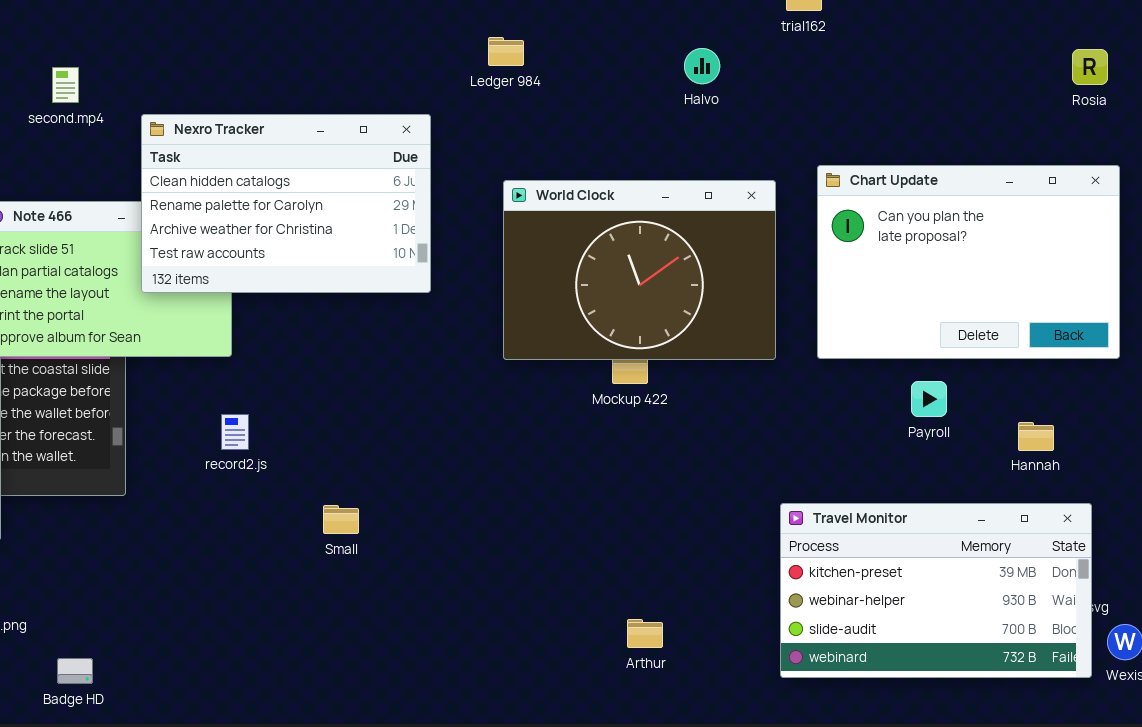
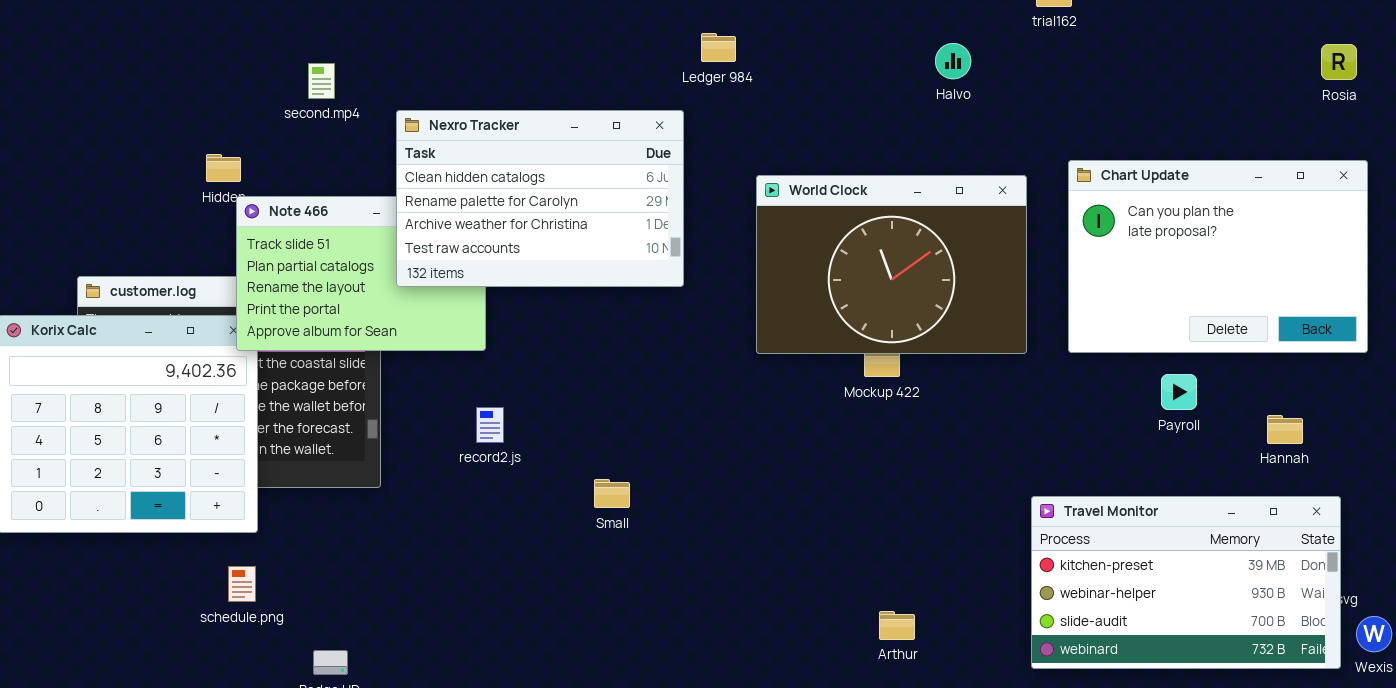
Ledger 984: [488,37,524,66] -> [701,33,736,62], moved
Small: [323,505,359,534] -> [594,479,630,508], moved

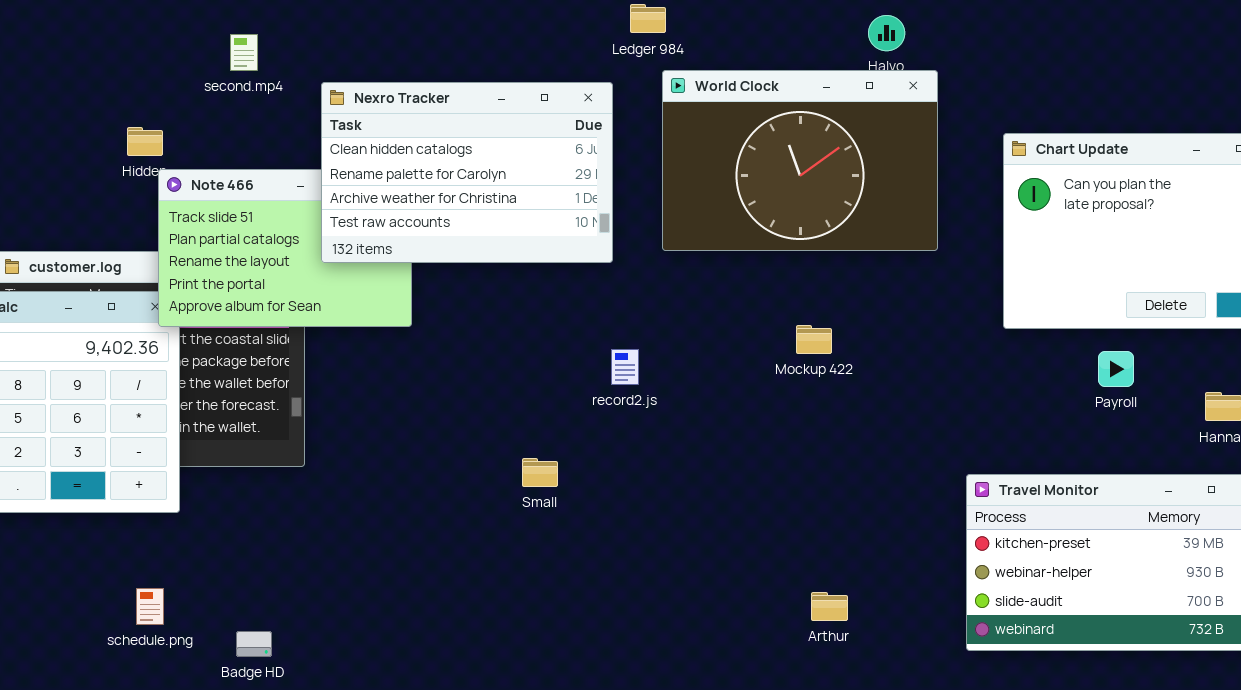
World Clock: [756,175,1027,354] -> [662,70,938,251], moved
record2.js: [476,407,504,443] -> [611,349,639,385], moved
schedule.png: [228,566,256,602] -> [136,588,164,625], moved

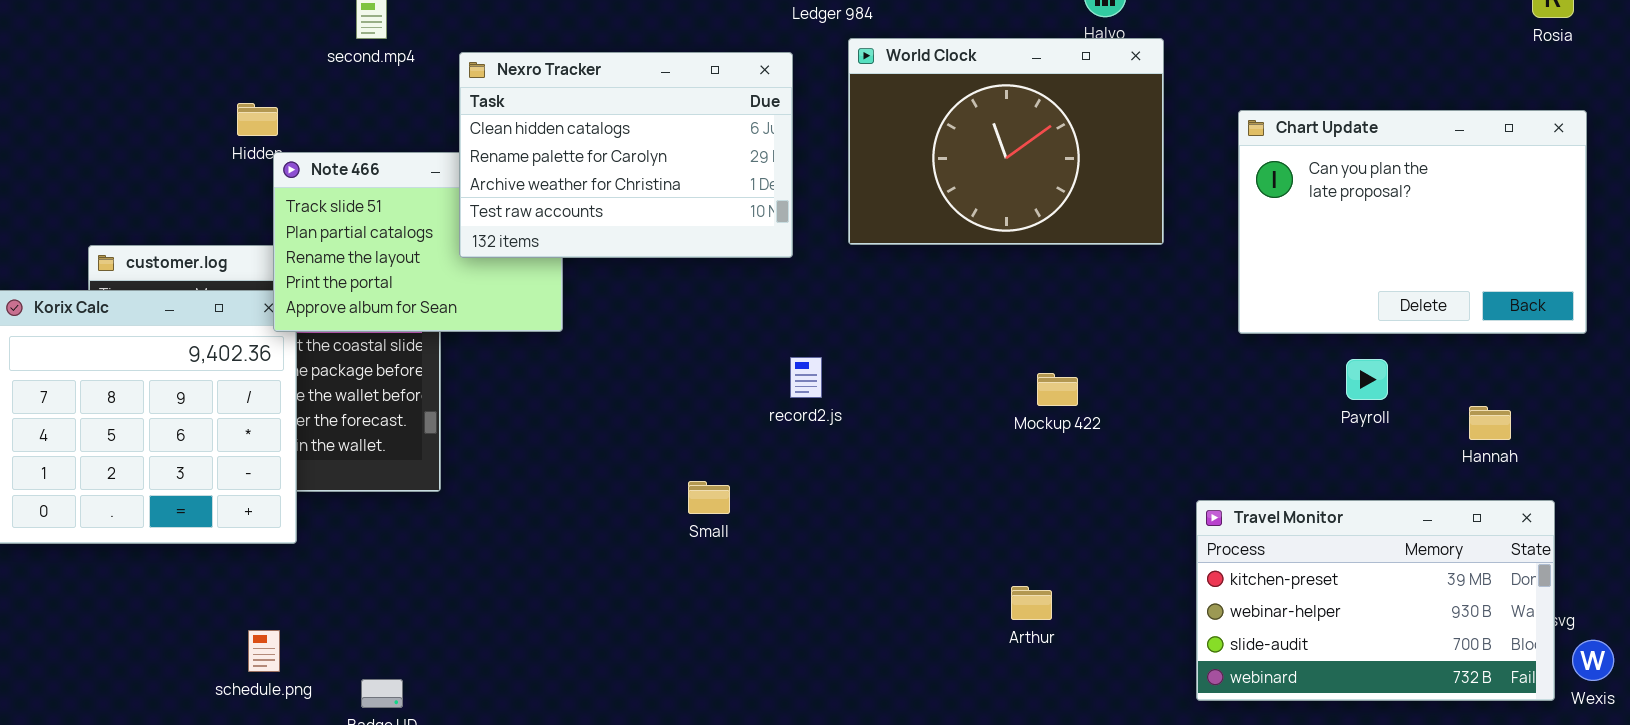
Mockup 422: [796,325,832,354] -> [1037,373,1078,406], moved
Arthur: [811,592,848,621] -> [1011,586,1052,620], moved

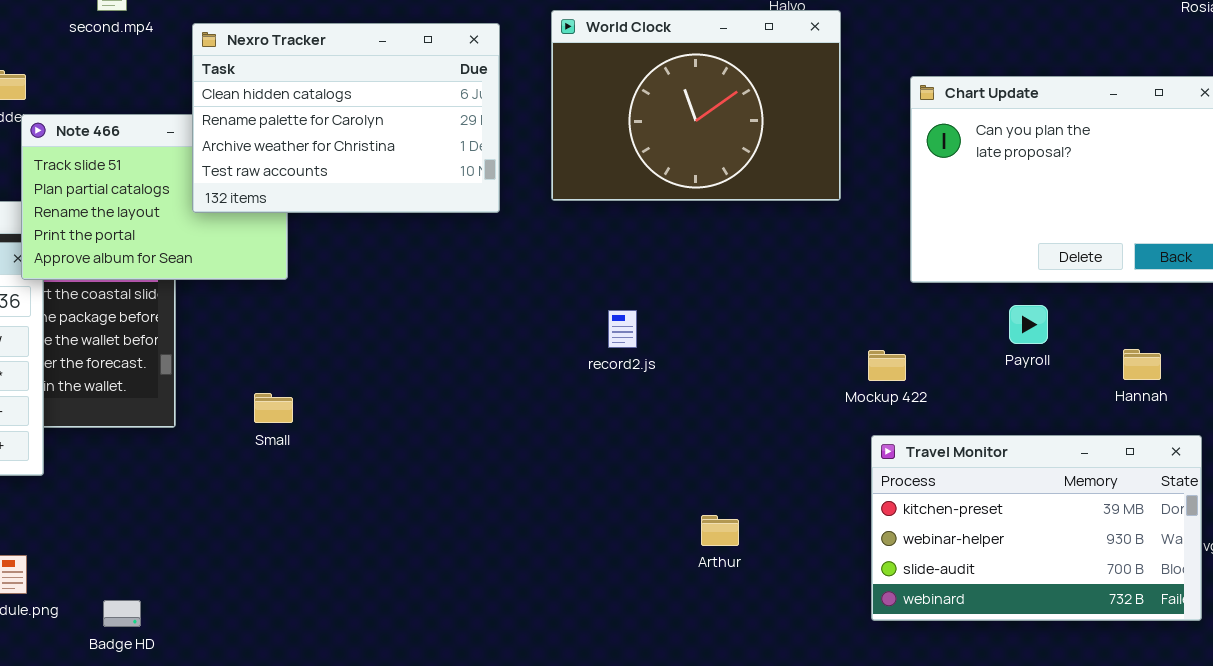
record2.js: [790,357,822,398] -> [608,310,637,348], moved
Mockup 422: [1037,373,1078,406] -> [868,350,906,381], moved
Small: [688,481,730,514] -> [254,393,293,423], moved

